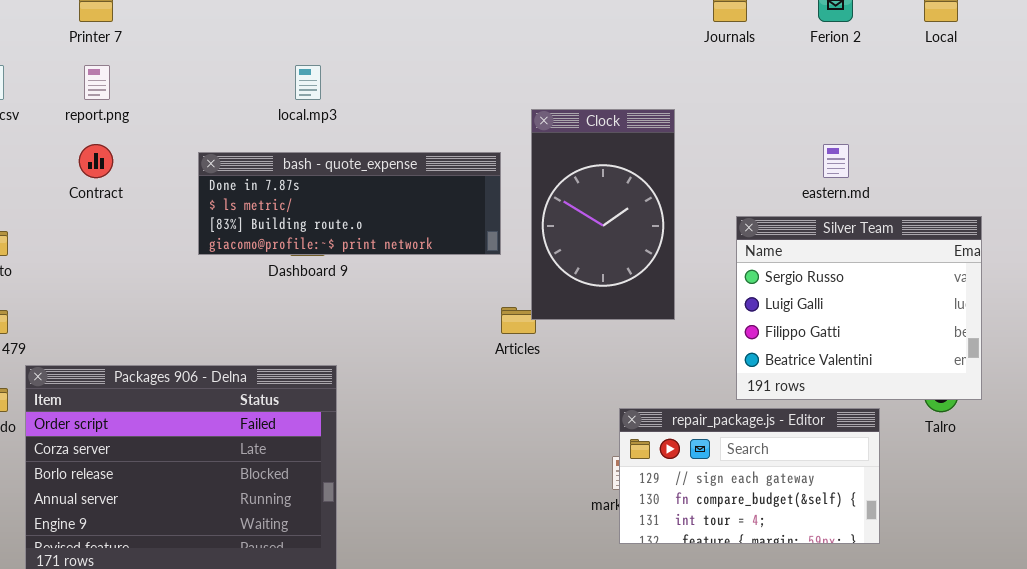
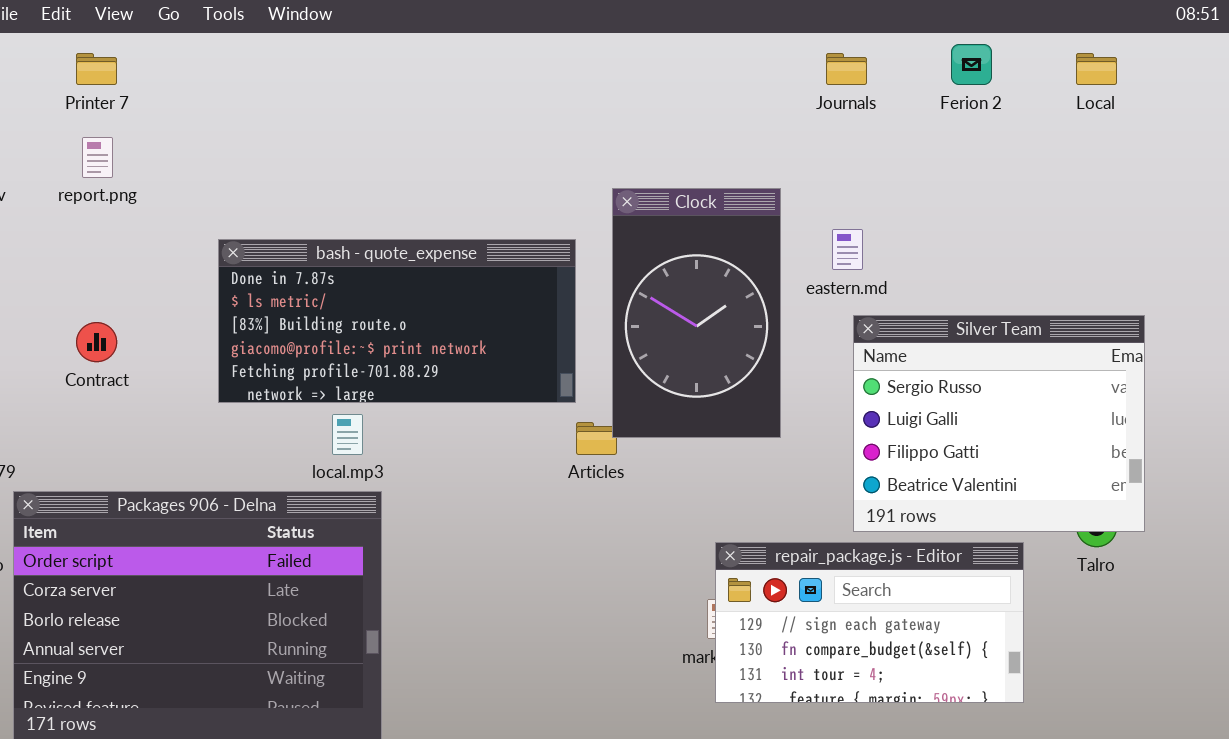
local.mp3: [295,65,321,100] -> [332,414,363,455], moved
Contract: [79,144,113,178] -> [76,322,117,362], moved
eastern.md: [823,144,849,178] -> [832,229,863,270], moved
bash - quote_expense: [198,152,501,255] -> [218,239,576,403], resized

